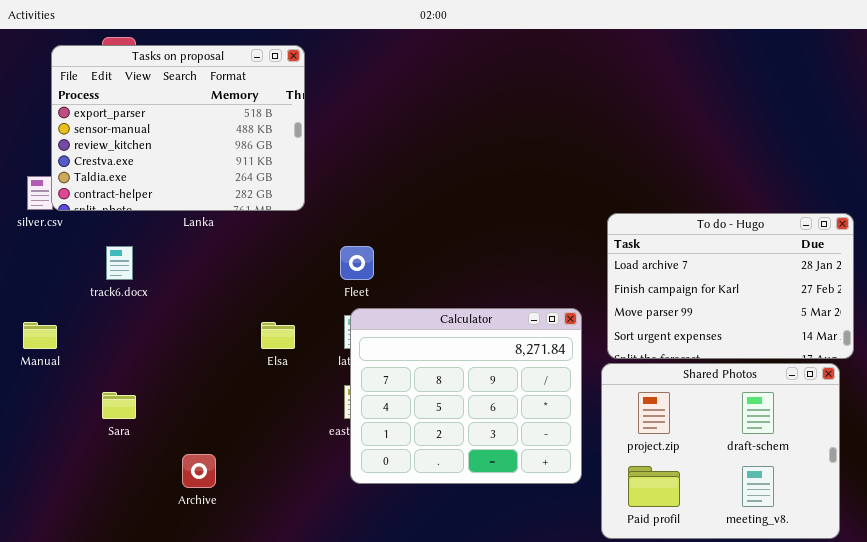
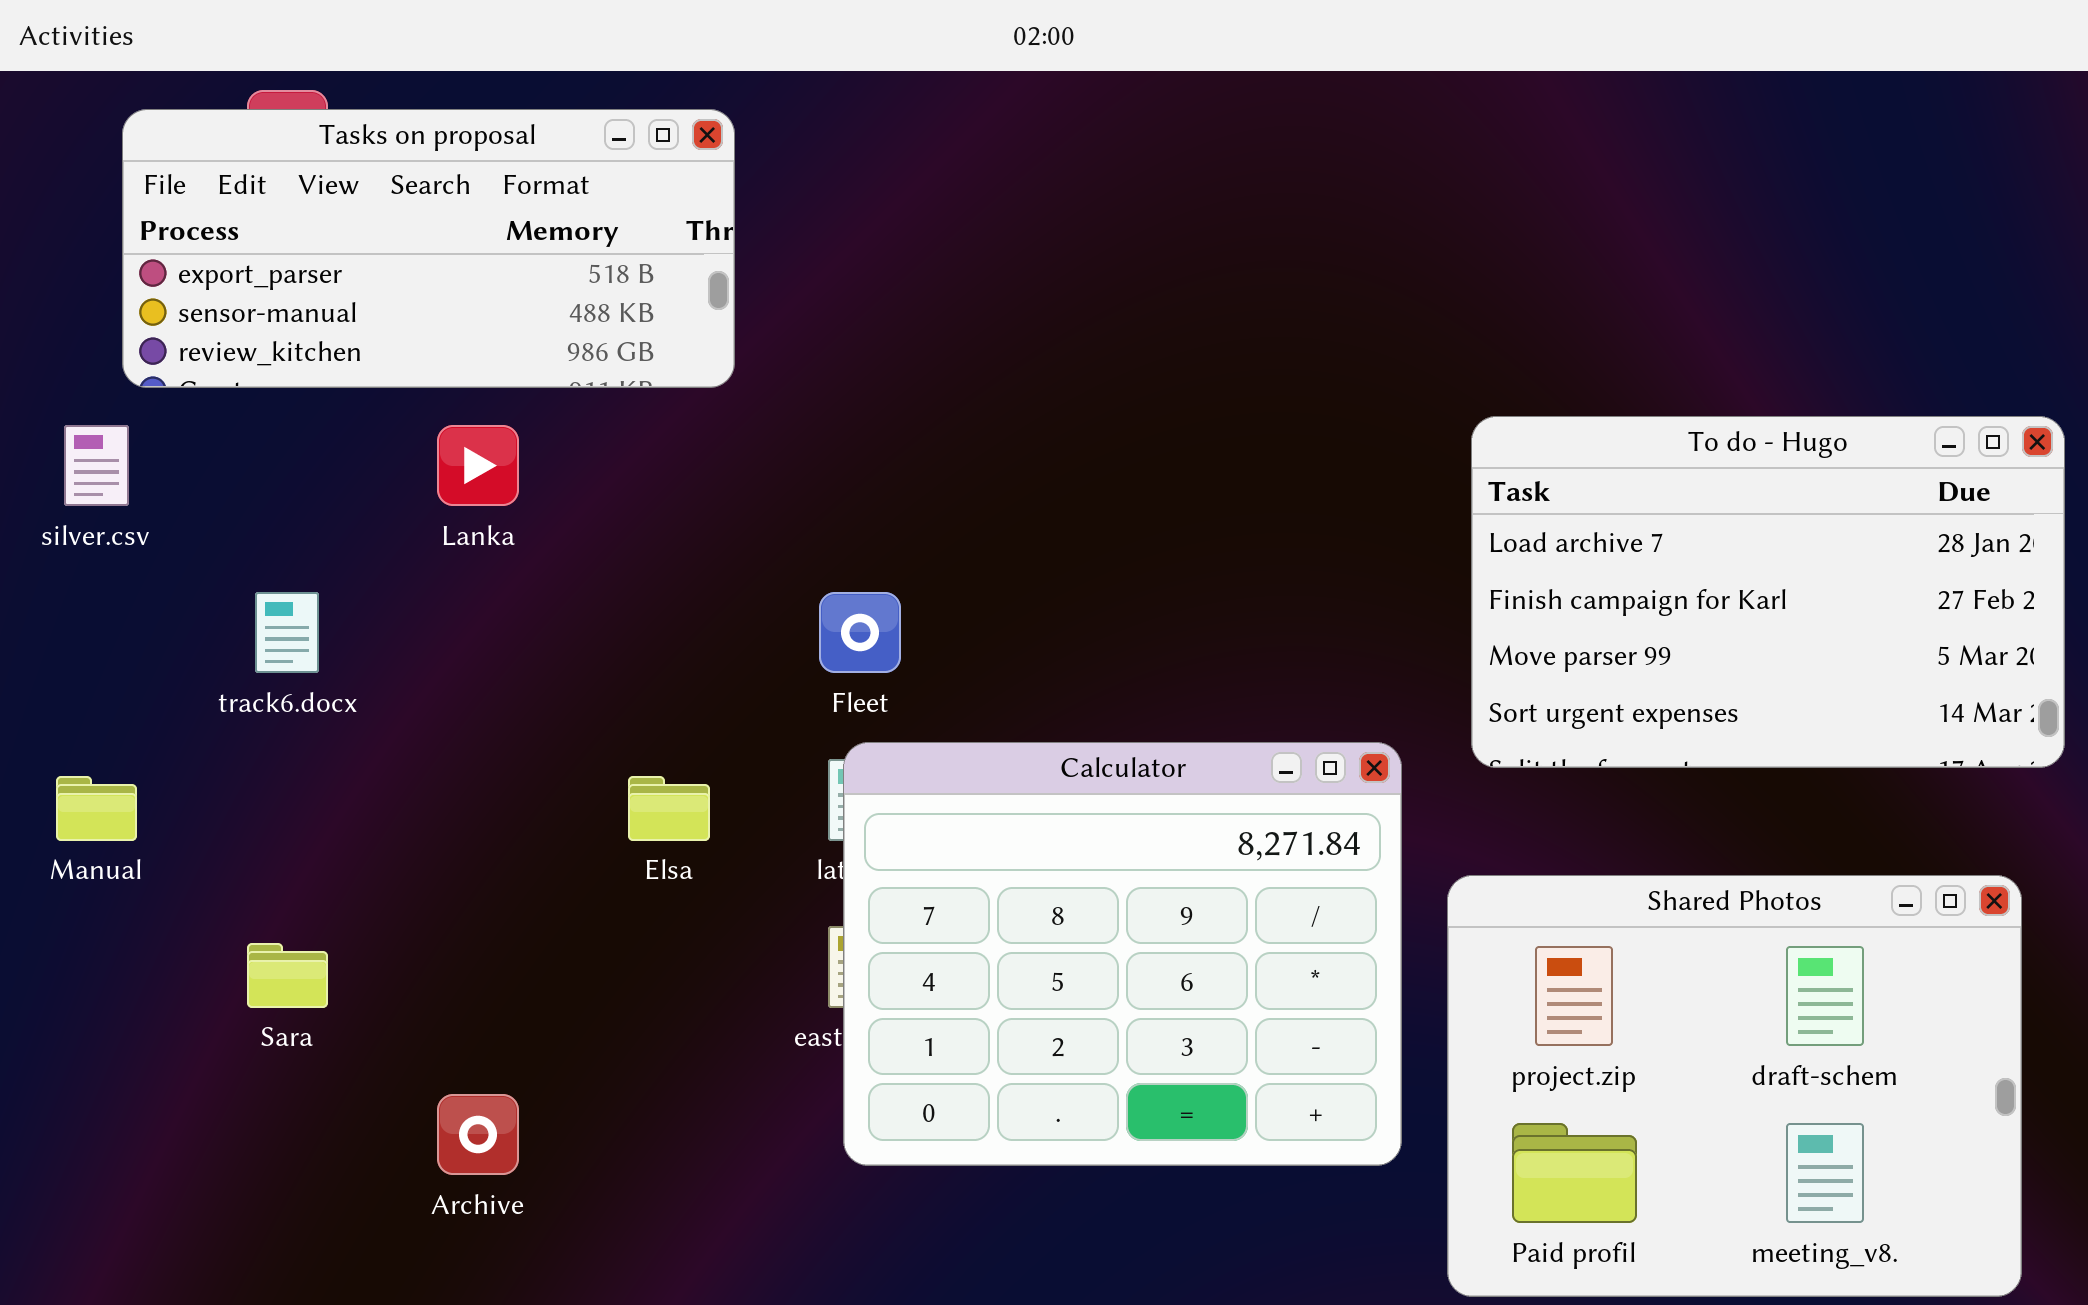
Tasks on proposal: [51,45,305,211] -> [122,109,735,388], resized
To do - Hugo: [607,213,854,359] -> [1471,416,2065,768], moved

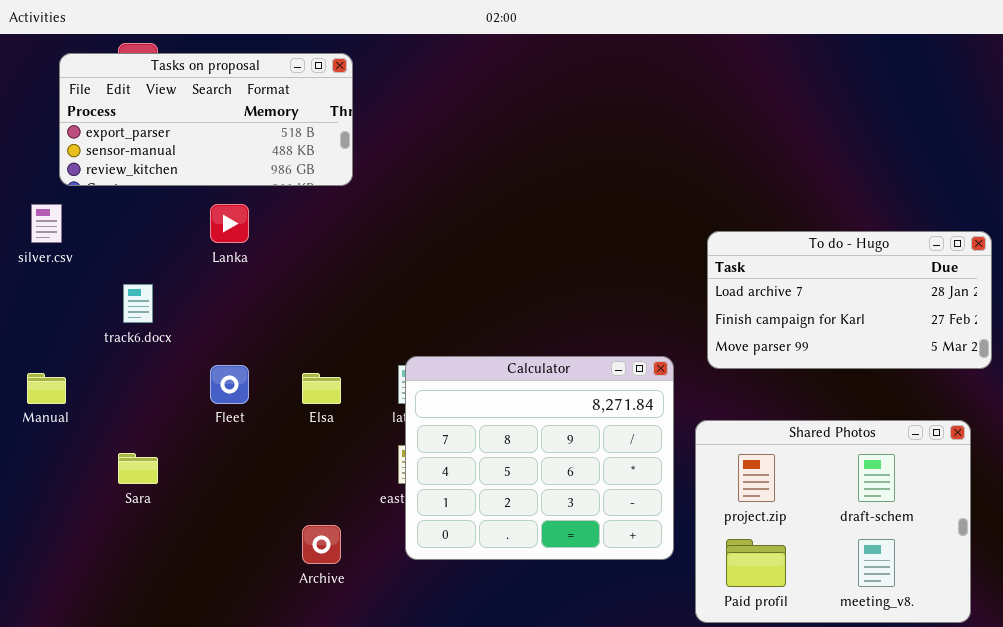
To do - Hugo: [1471,416,2065,768] -> [707,231,992,369], resized
Fleet: [819,592,901,673] -> [210,365,249,404], moved
Archive: [437,1094,519,1175] -> [302,525,341,564], moved

